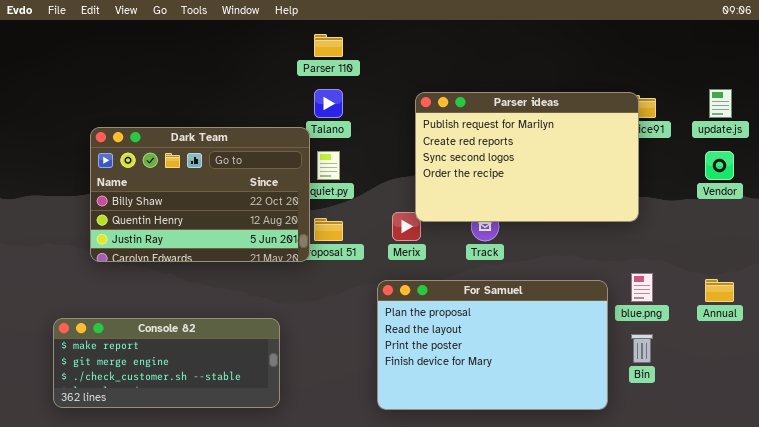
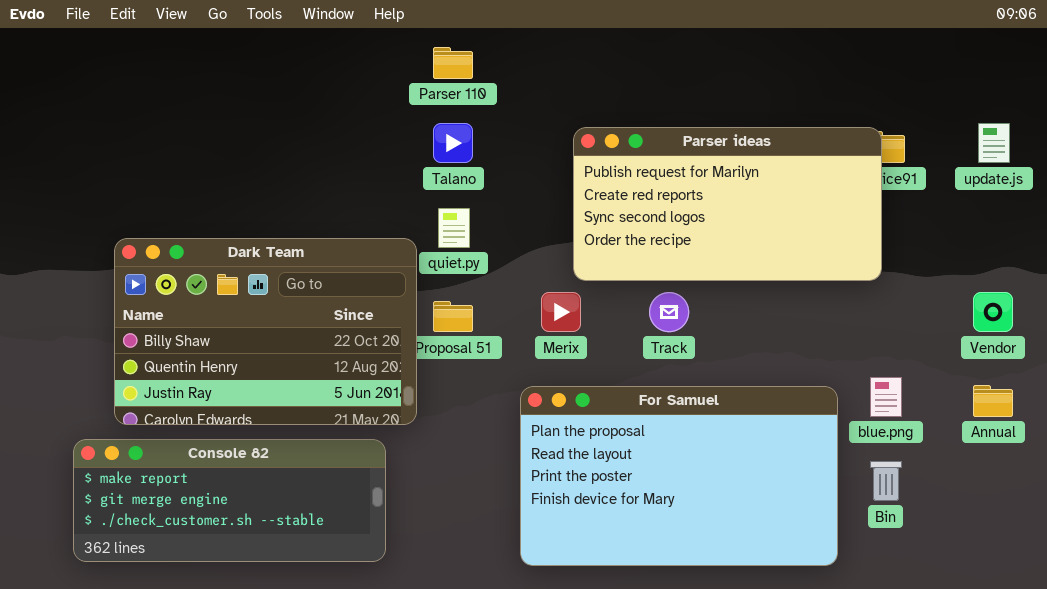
Parser ideas: [415,92,639,222] -> [573,127,882,281], resized
Dark Team: [90,127,310,262] -> [114,238,417,425], moved
Vendor: [705,151,734,180] -> [973,292,1013,332], moved

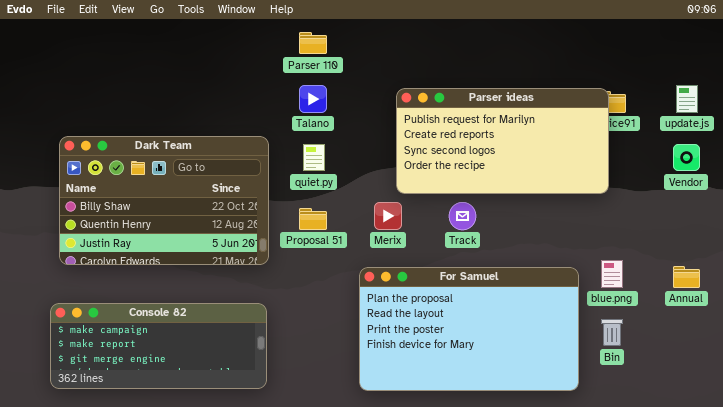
Dark Team: [114,238,417,425] -> [59,136,269,265], moved
Vendor: [973,292,1013,332] -> [673,144,700,171], moved
Console 82: [73,439,386,562] -> [50,303,267,389], scrolled up 1 row

